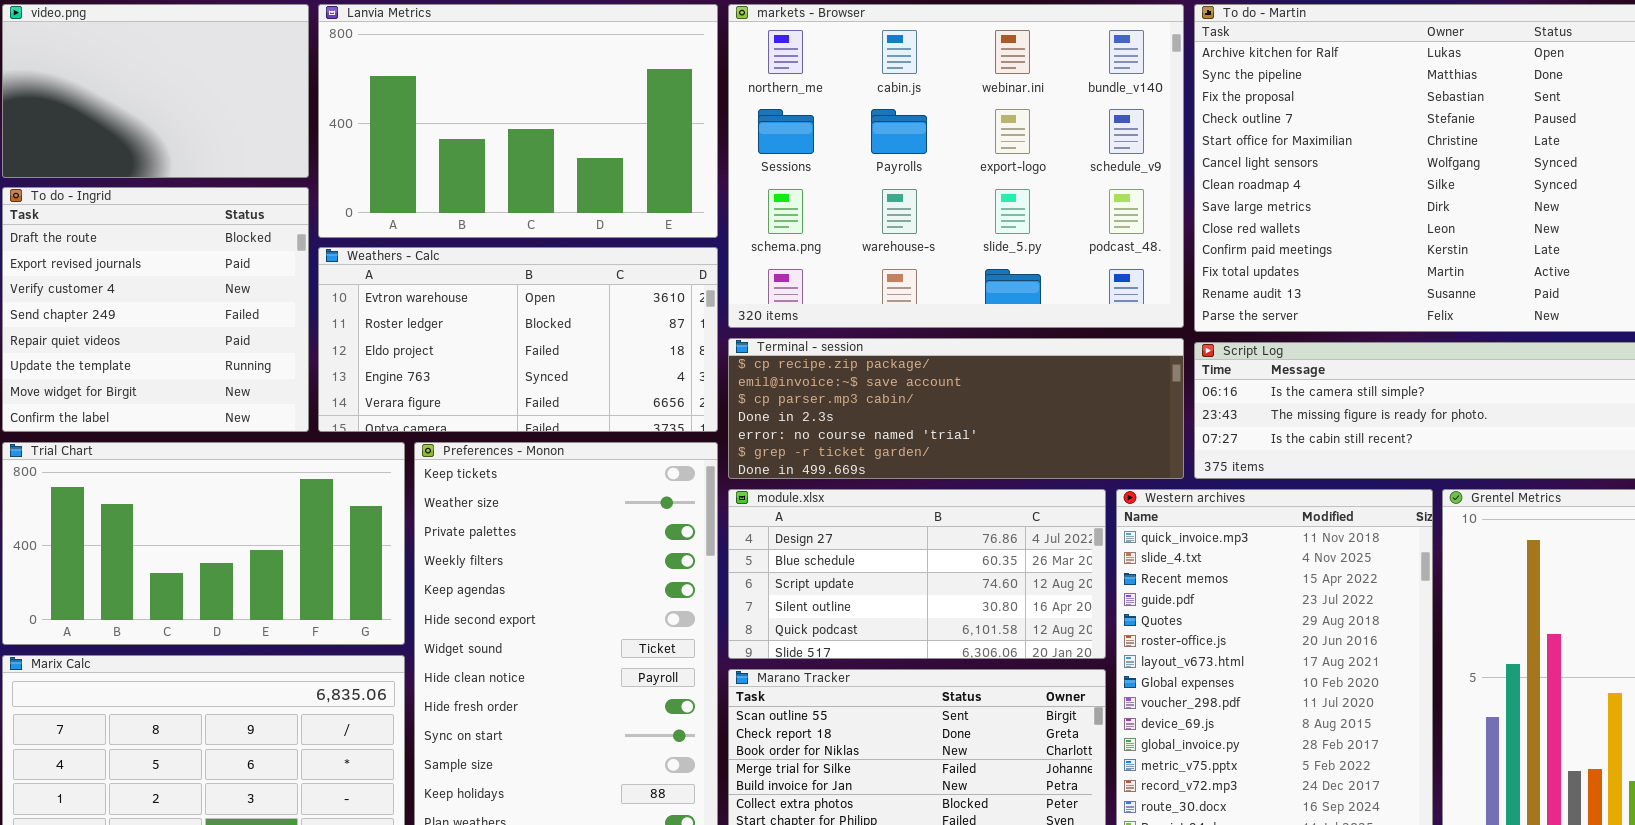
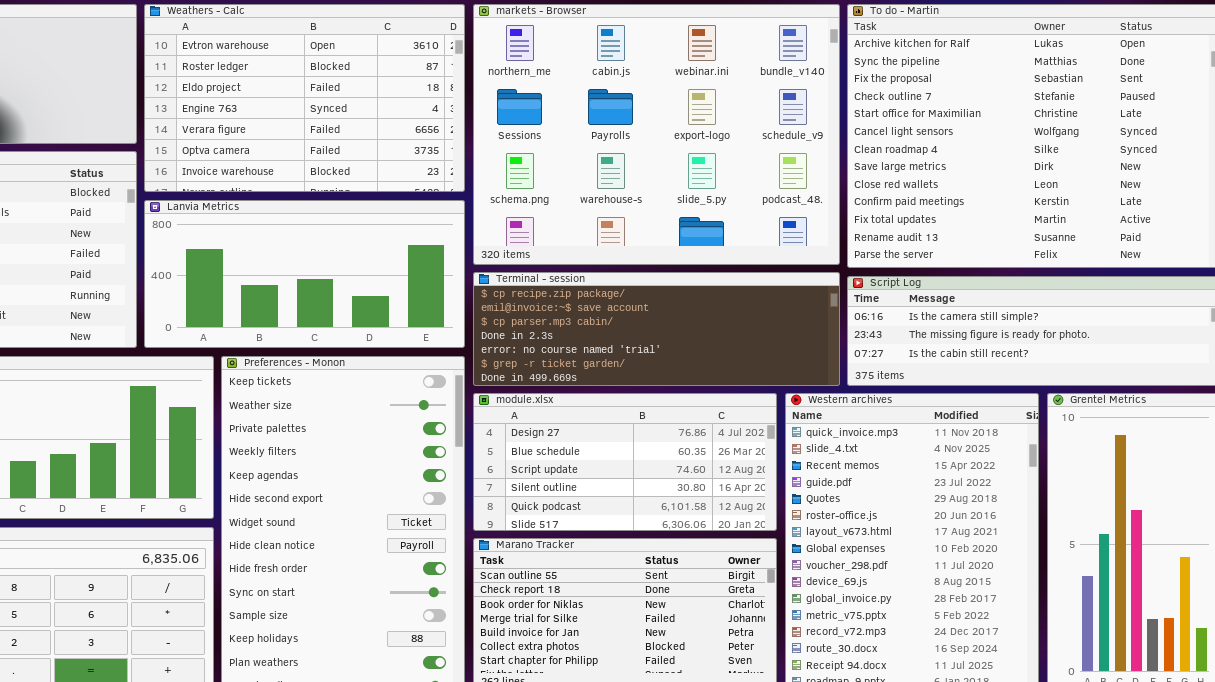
Lanvia Metrics: [318,4,718,238] -> [144,200,465,348], moved, resized
Weathers - Calc: [318,247,718,432] -> [144,4,465,192], moved, resized

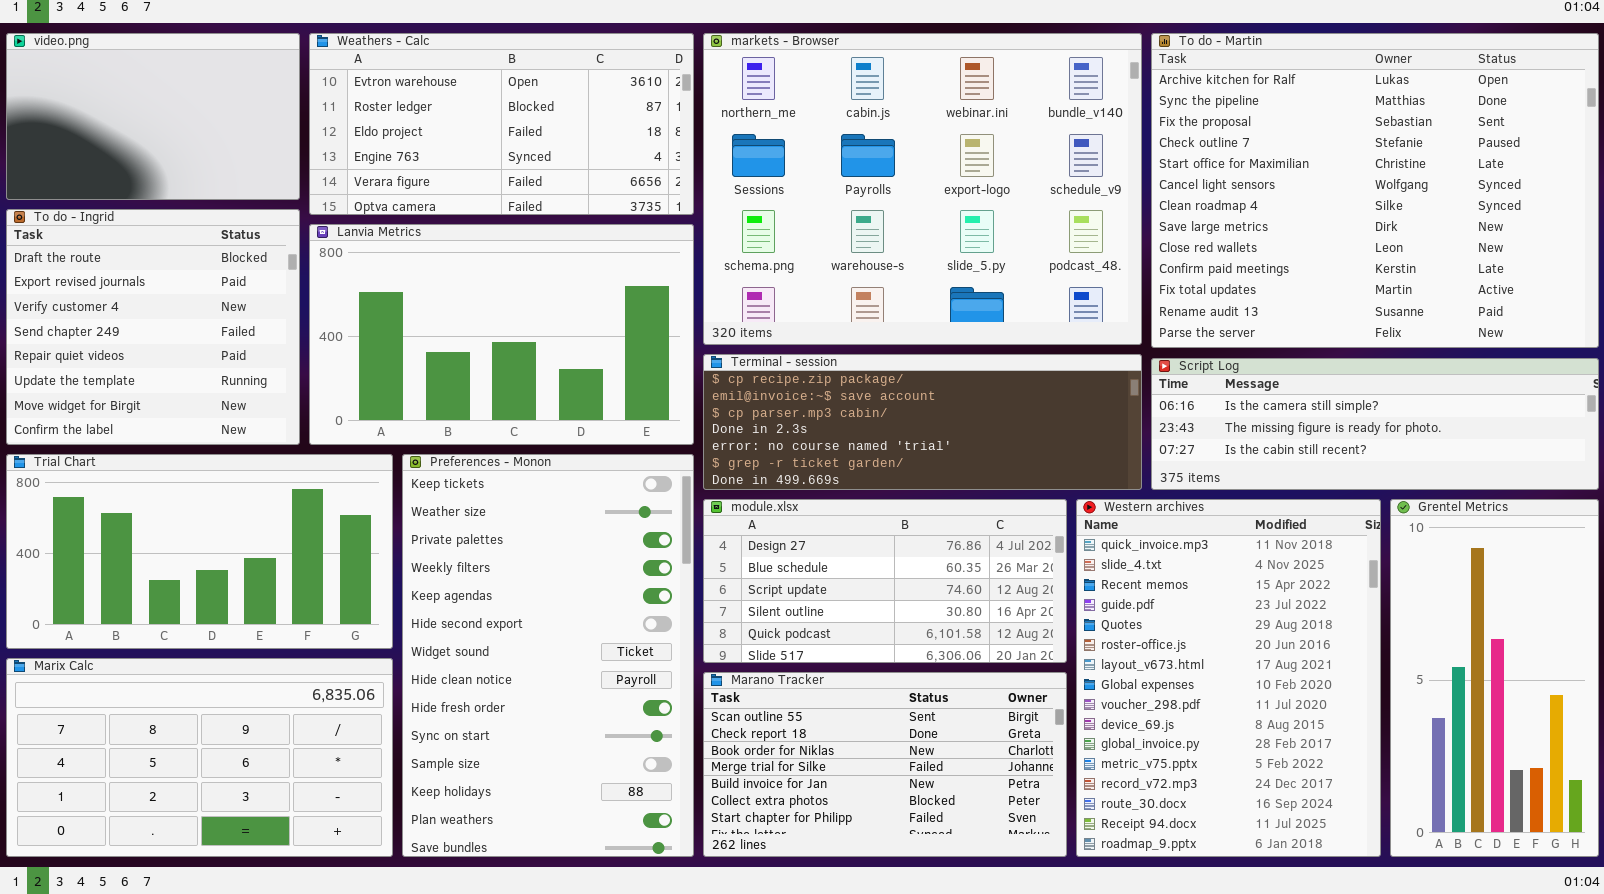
Weathers - Calc: [144,4,465,192] -> [309,33,694,215], resized
Lanvia Metrics: [144,200,465,348] -> [309,224,694,445], resized

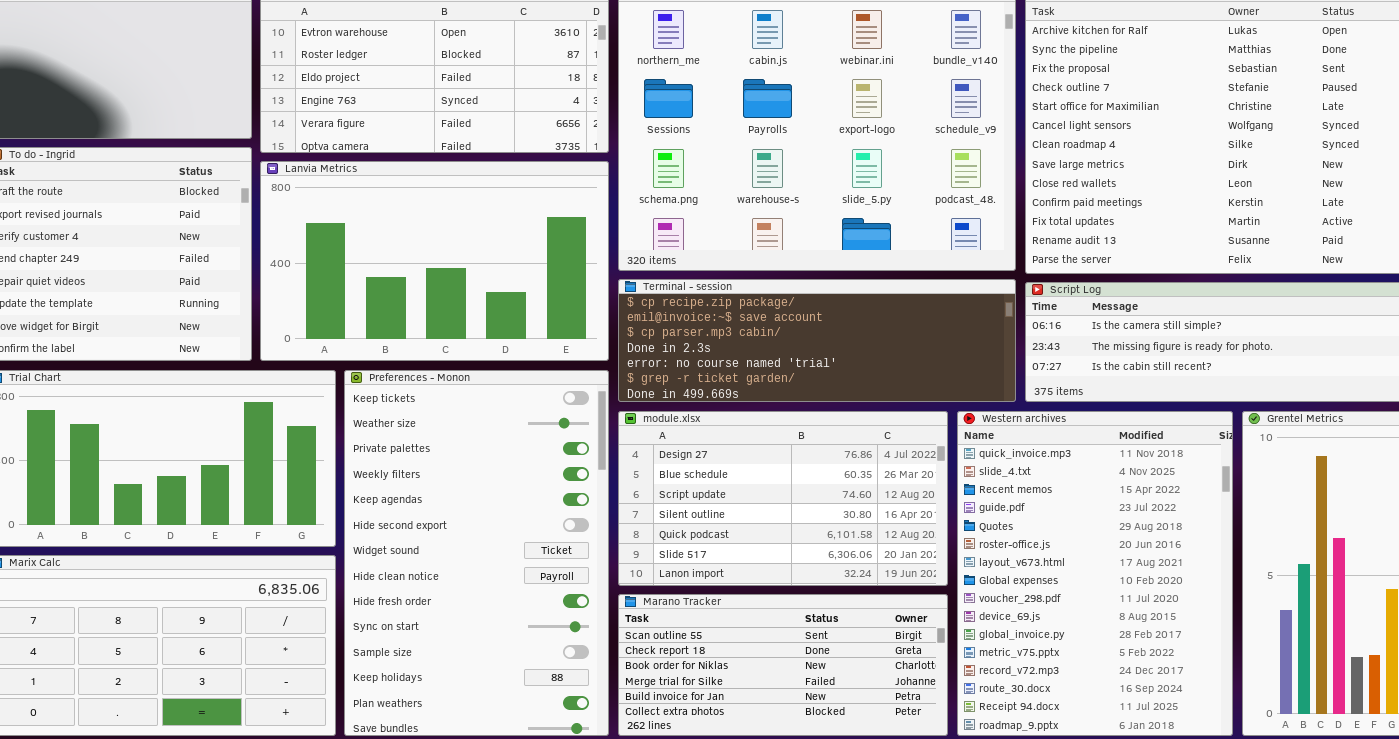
module.xlsx: [703,499,1067,663] -> [618,411,948,586], resized
Marano Tracker: [703,672,1067,857] -> [618,594,948,736], resized

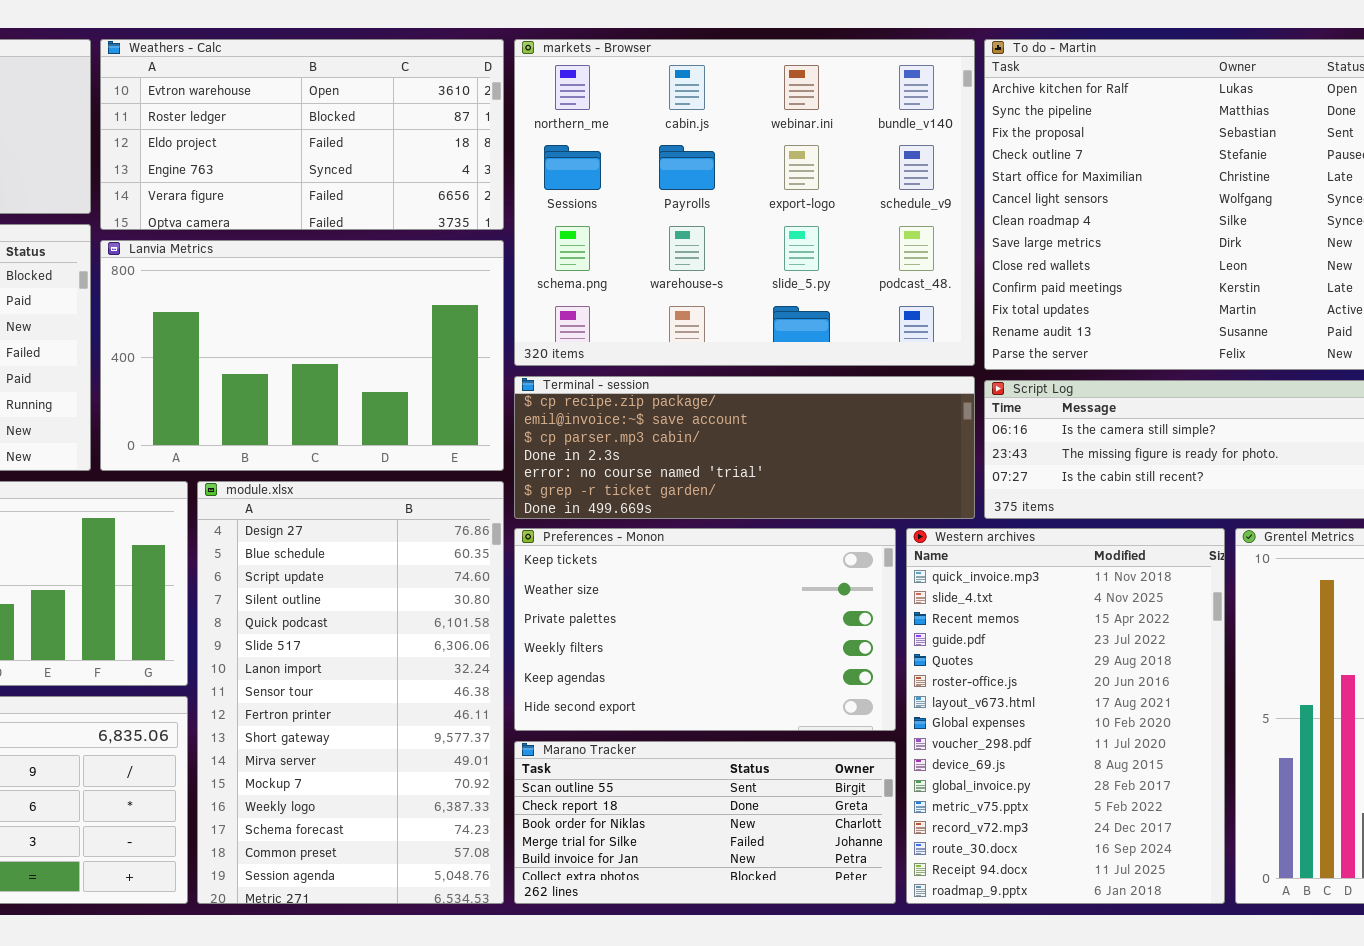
Preferences - Monon: [344,370,609,736] -> [514,528,896,731], moved, resized
module.xlsx: [618,411,948,586] -> [197,481,504,904], moved, resized

